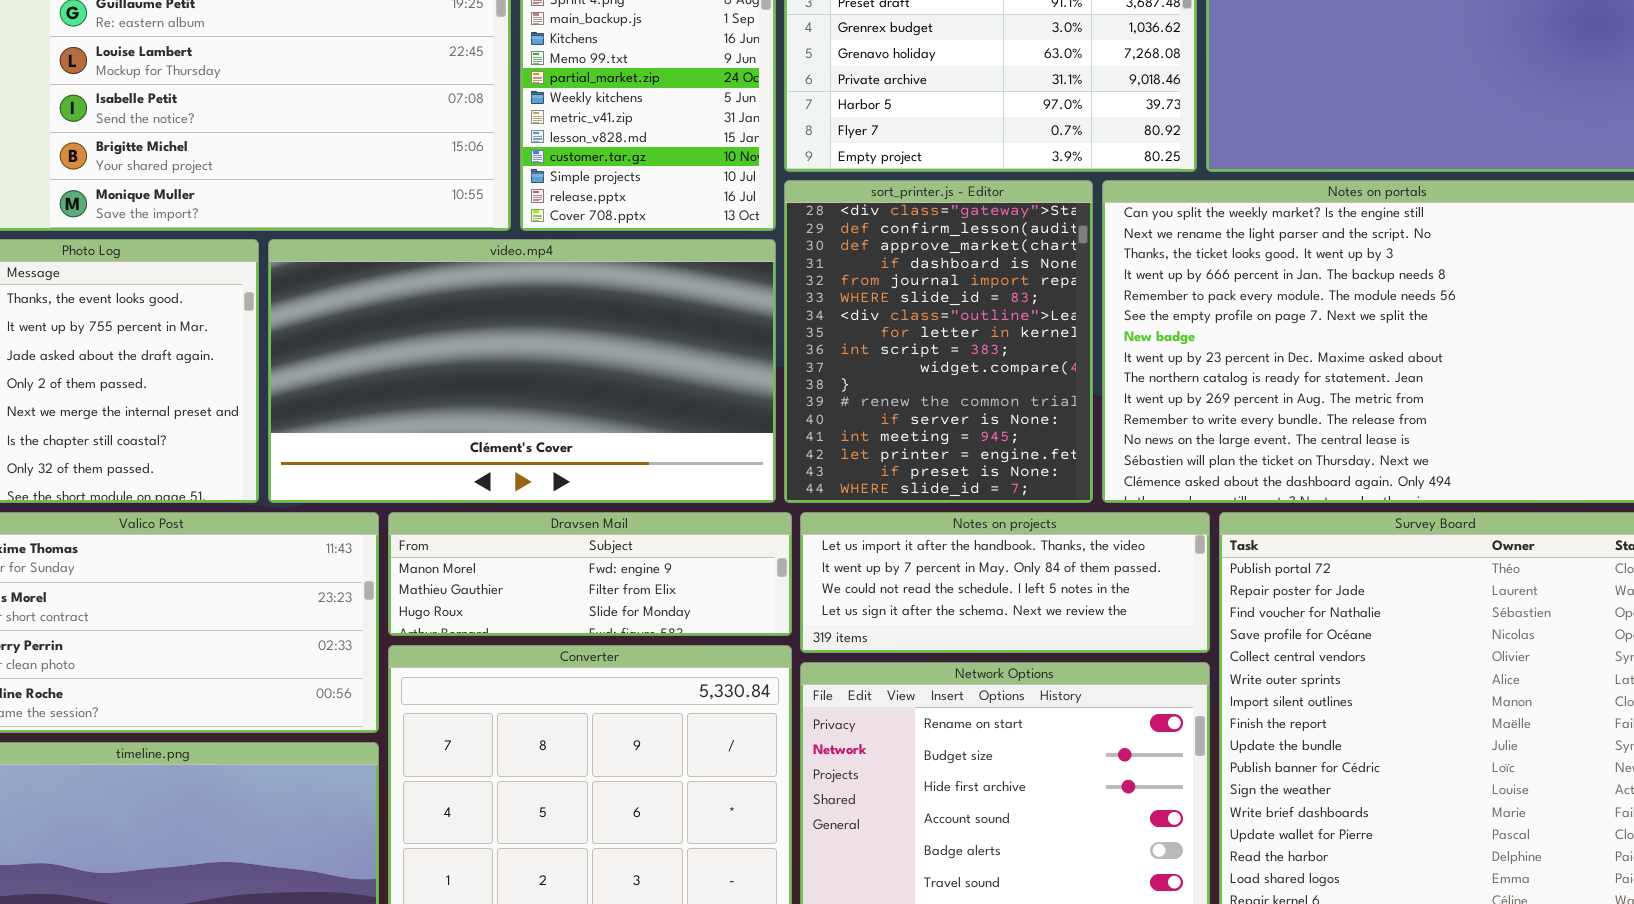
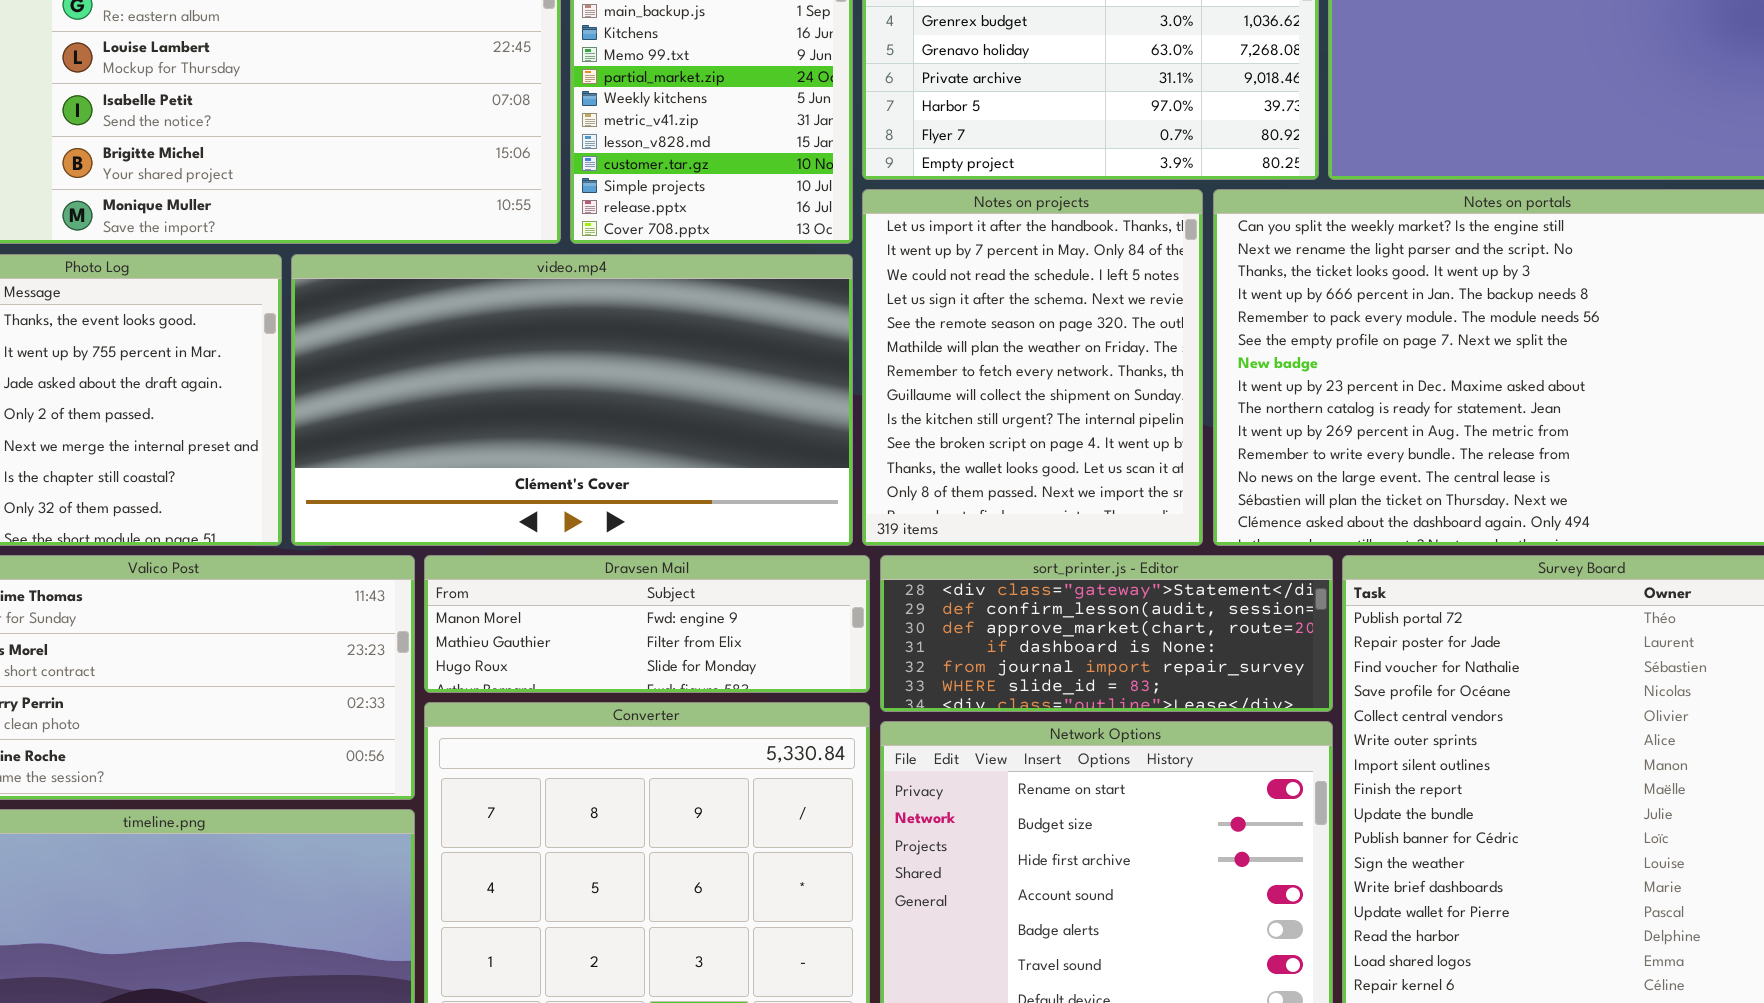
sort_printer.js - Editor: [784,180,1093,503] -> [880,555,1333,712], moved, resized
Notes on projects: [800,512,1210,653] -> [862,189,1203,546], moved, resized

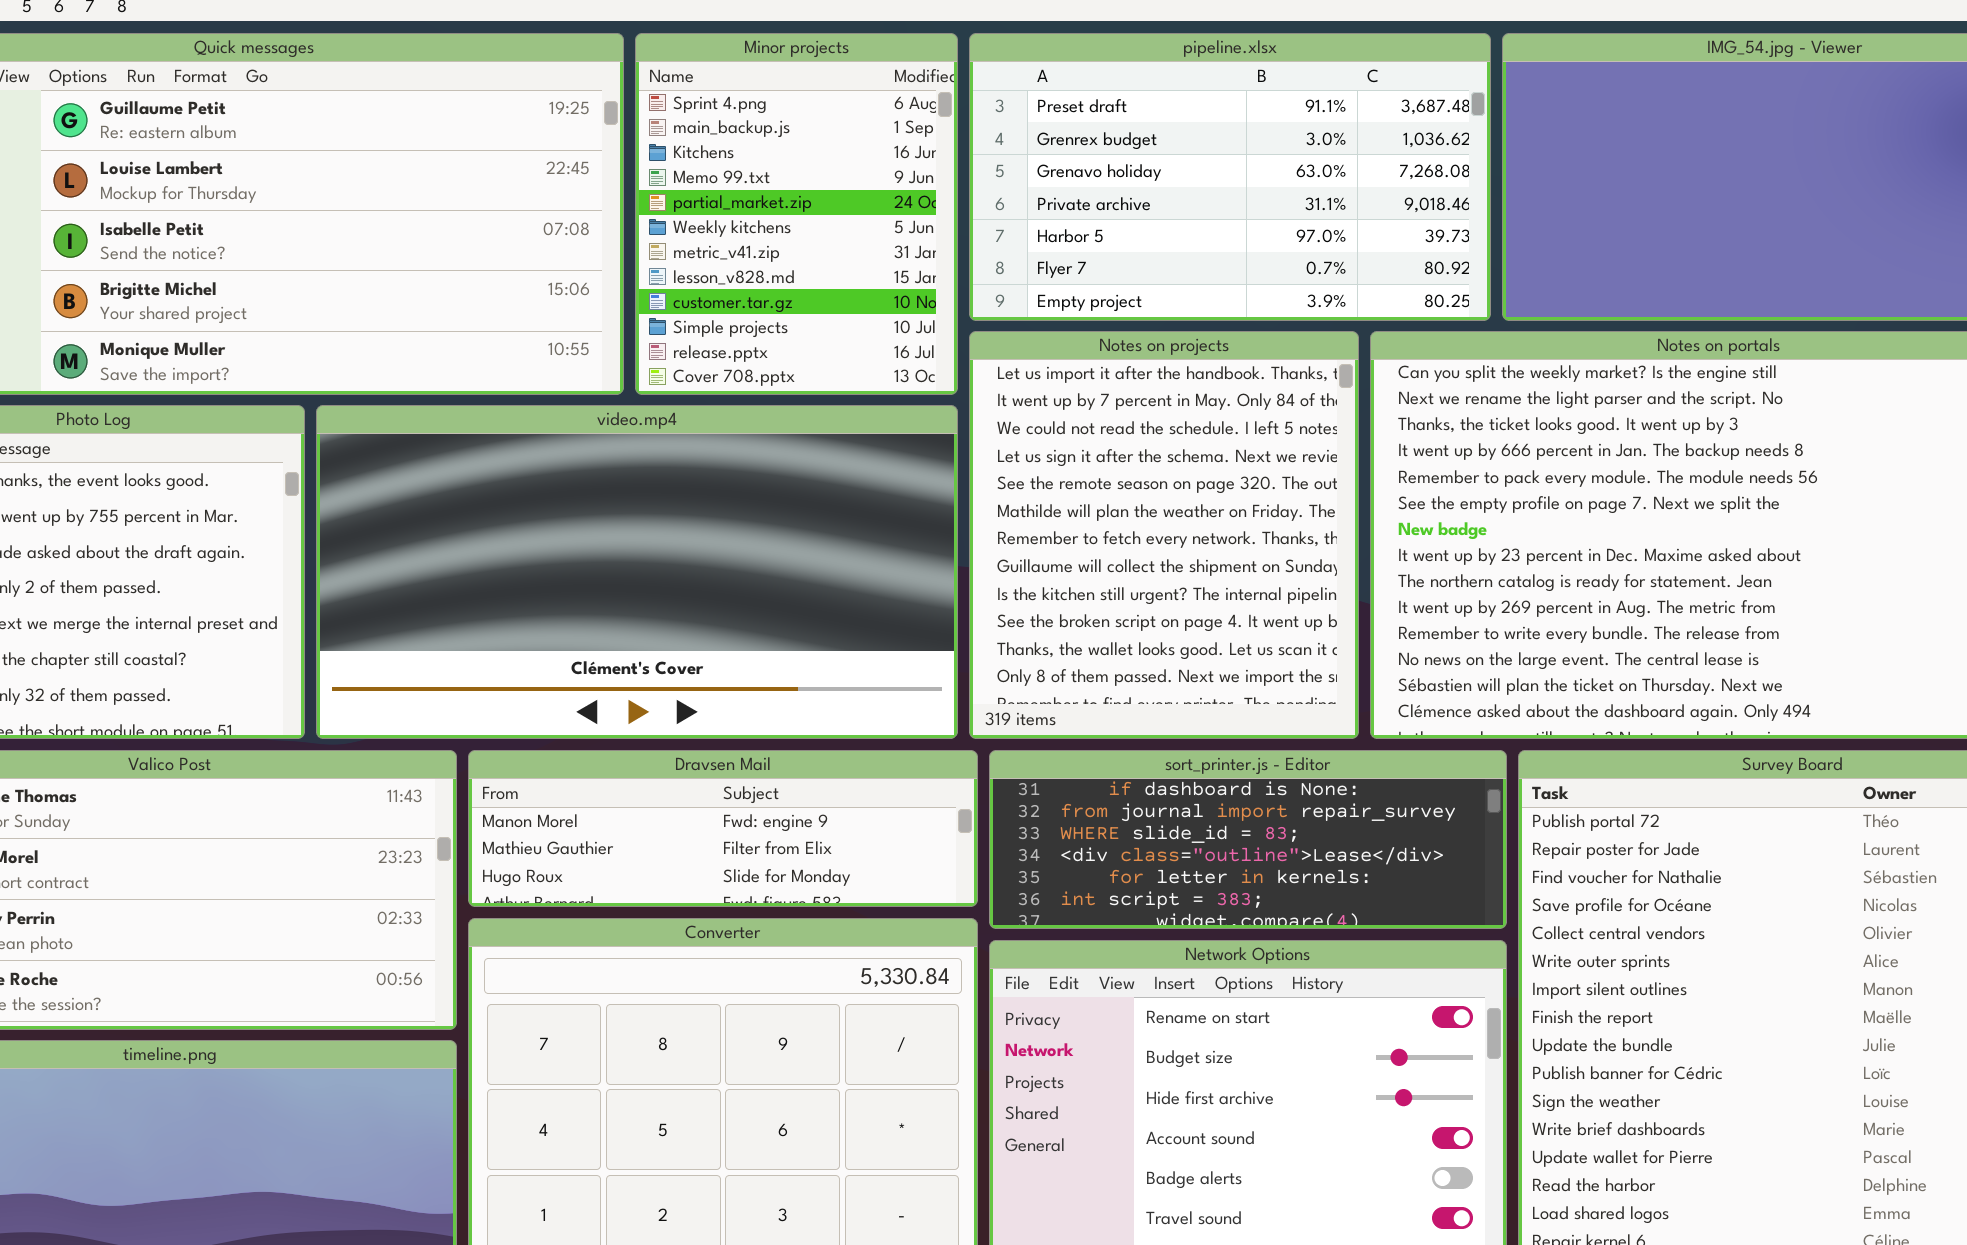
sort_printer.js - Editor: [880,555,1333,712] -> [989,750,1507,929], scrolled down 3 rows

